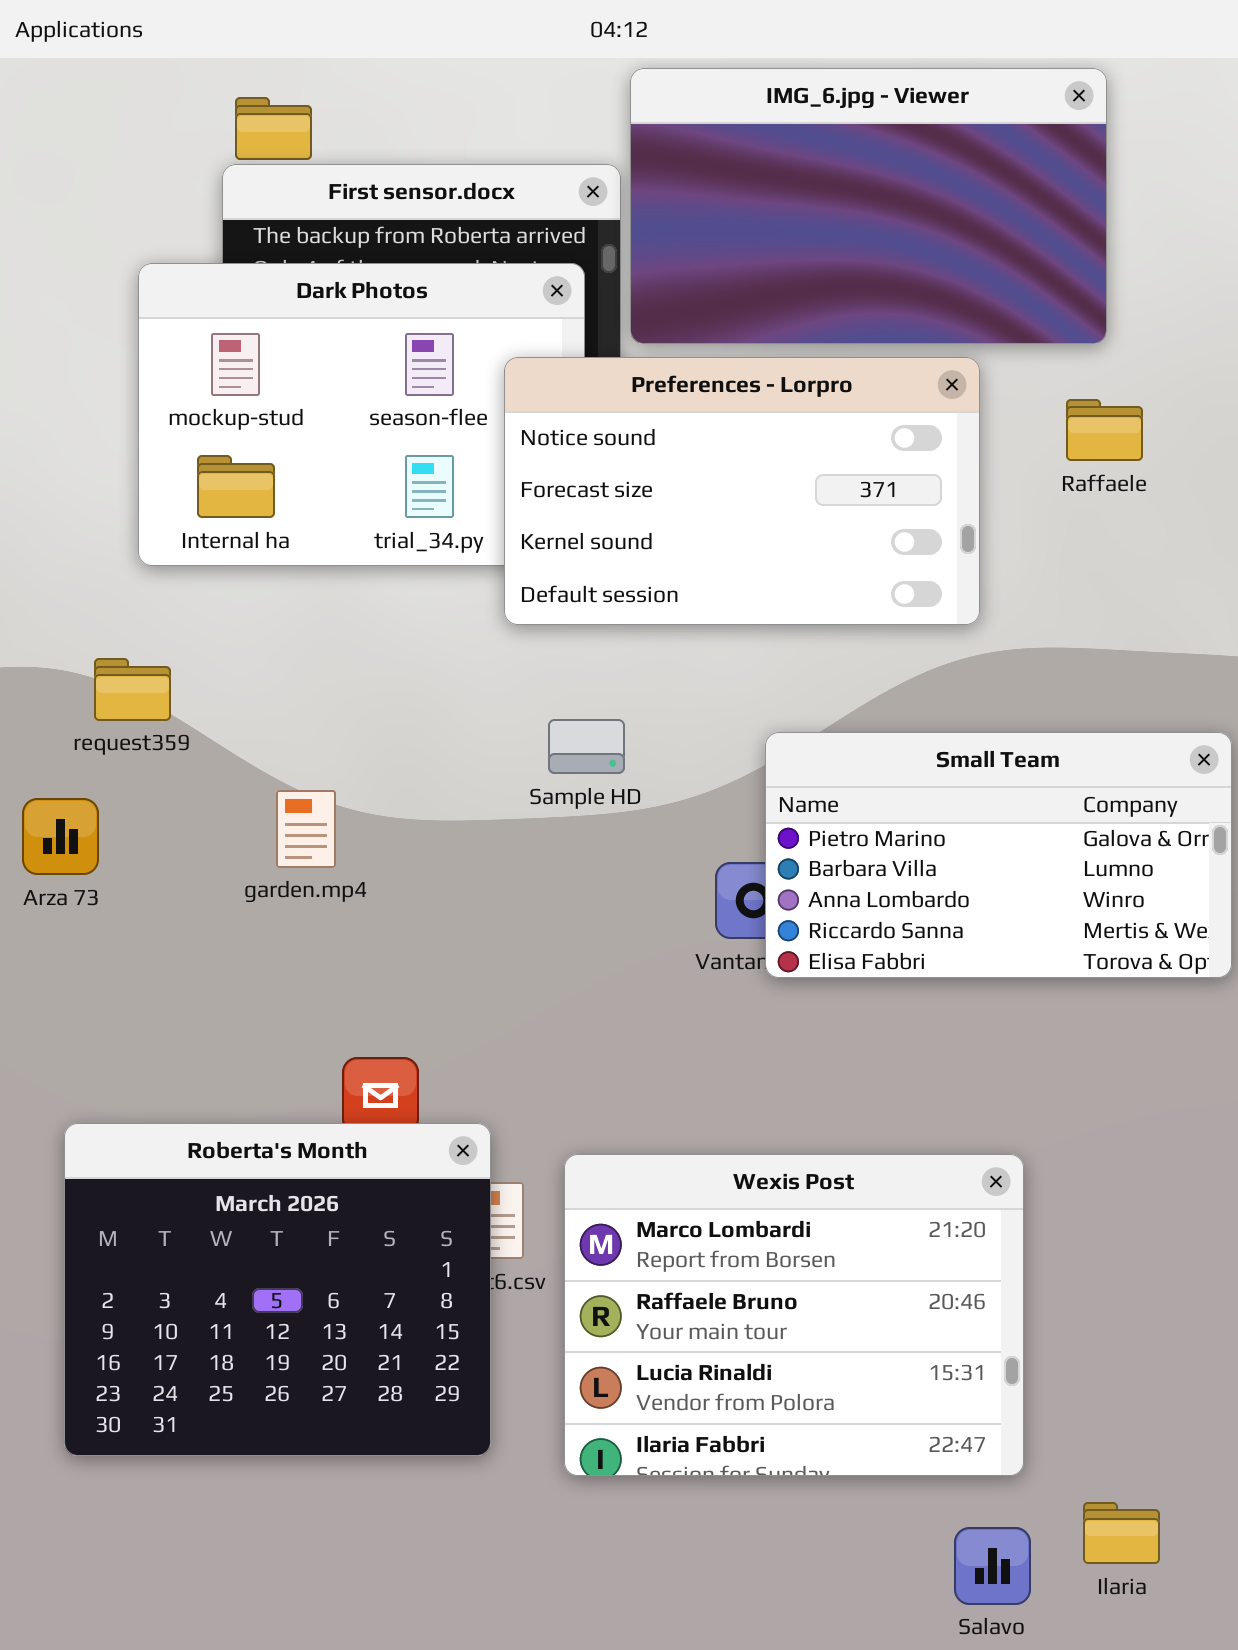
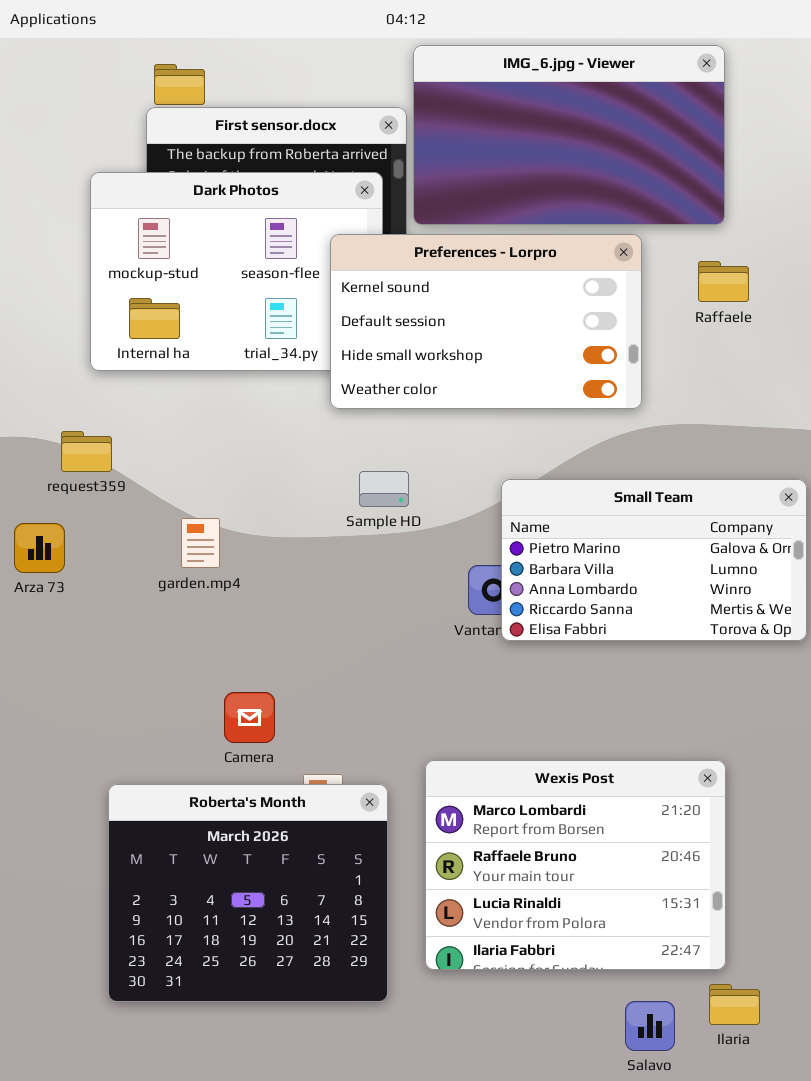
Preferences - Lorpro: [504,357,980,625] -> [330,234,642,409], scrolled down 2 rows
Roberta's Month: [64,1123,491,1456] -> [108,784,388,1002], moved
Wexis Post: [564,1154,1024,1476] -> [425,760,726,970], moved

